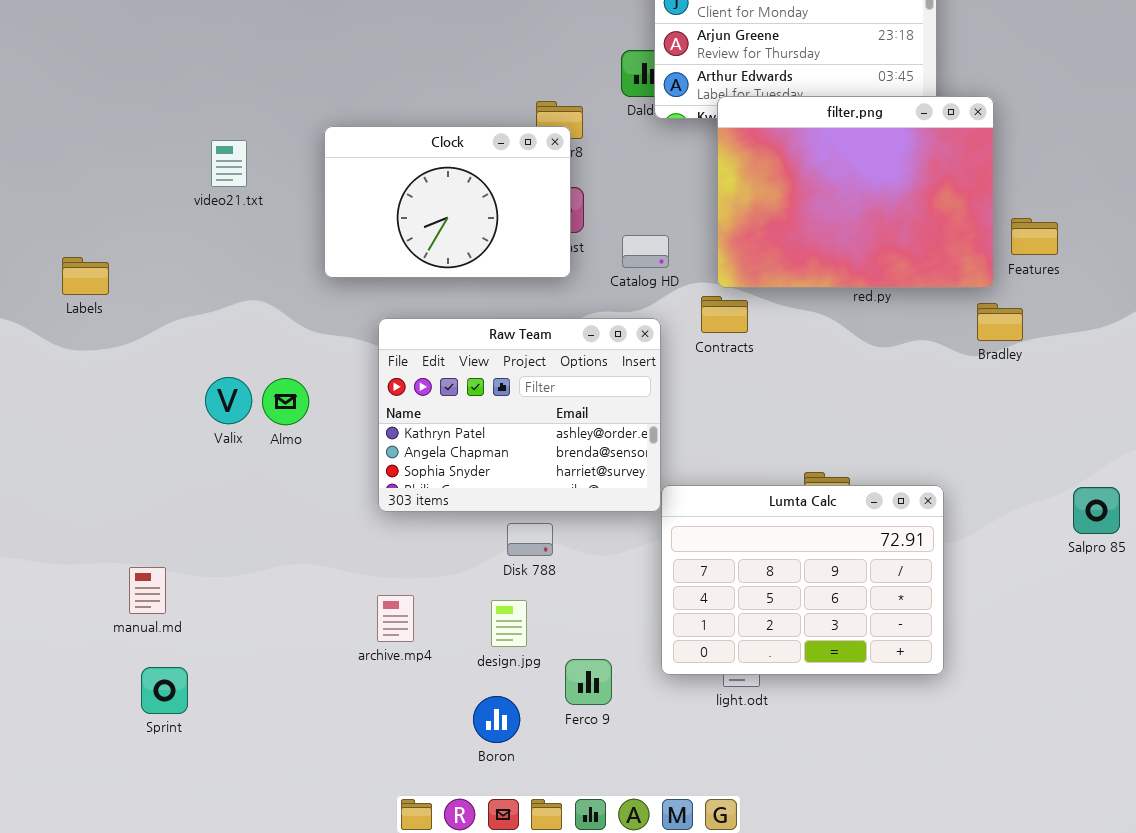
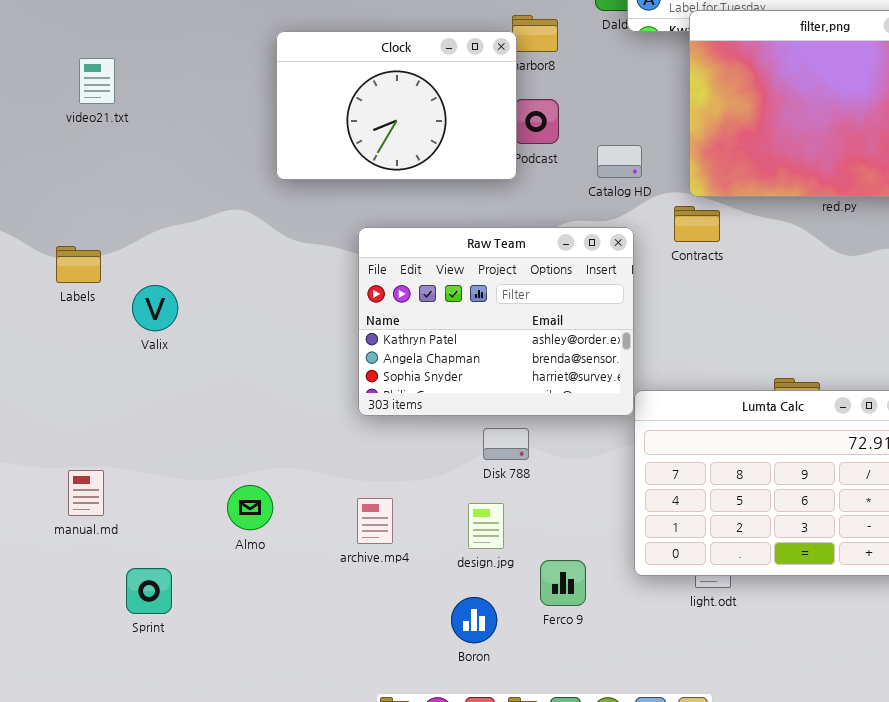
Clock: [324,126,571,278] -> [276,31,517,180], moved
video21.txt: [211,140,247,187] -> [79,58,115,104], moved
Labels: [62,257,109,295] -> [56,246,101,283], moved
Valix: [205,377,252,424] -> [132,285,178,331], moved
Almo: [262,378,309,425] -> [227,485,273,530], moved
manual.md: [129,567,166,614] -> [68,470,104,516], moved

